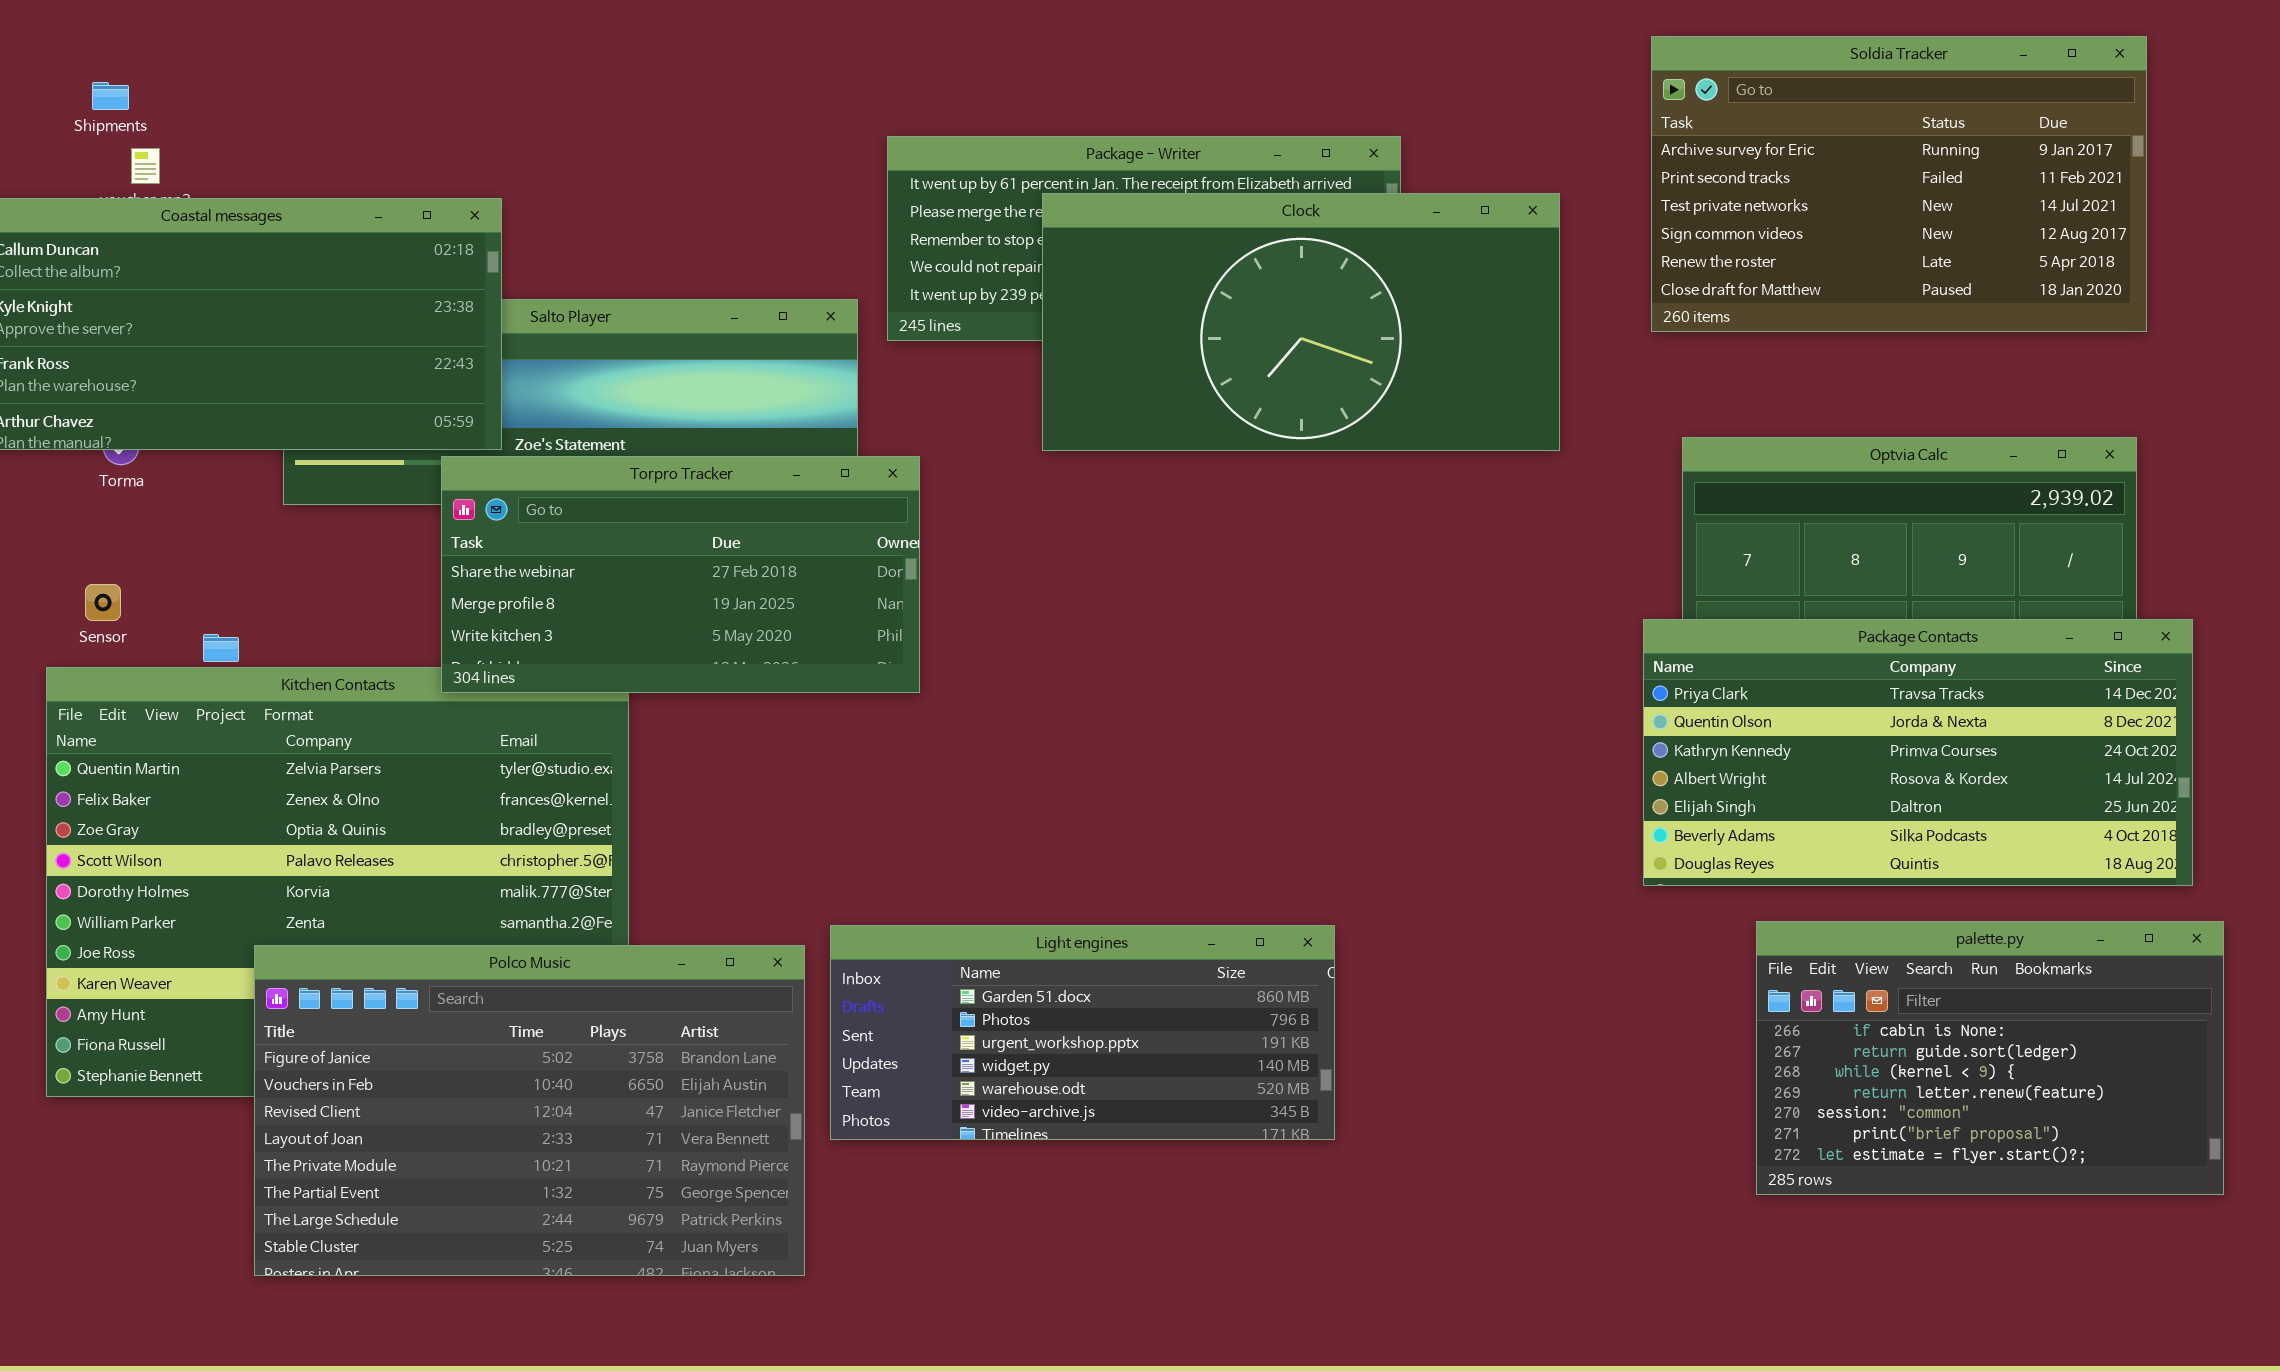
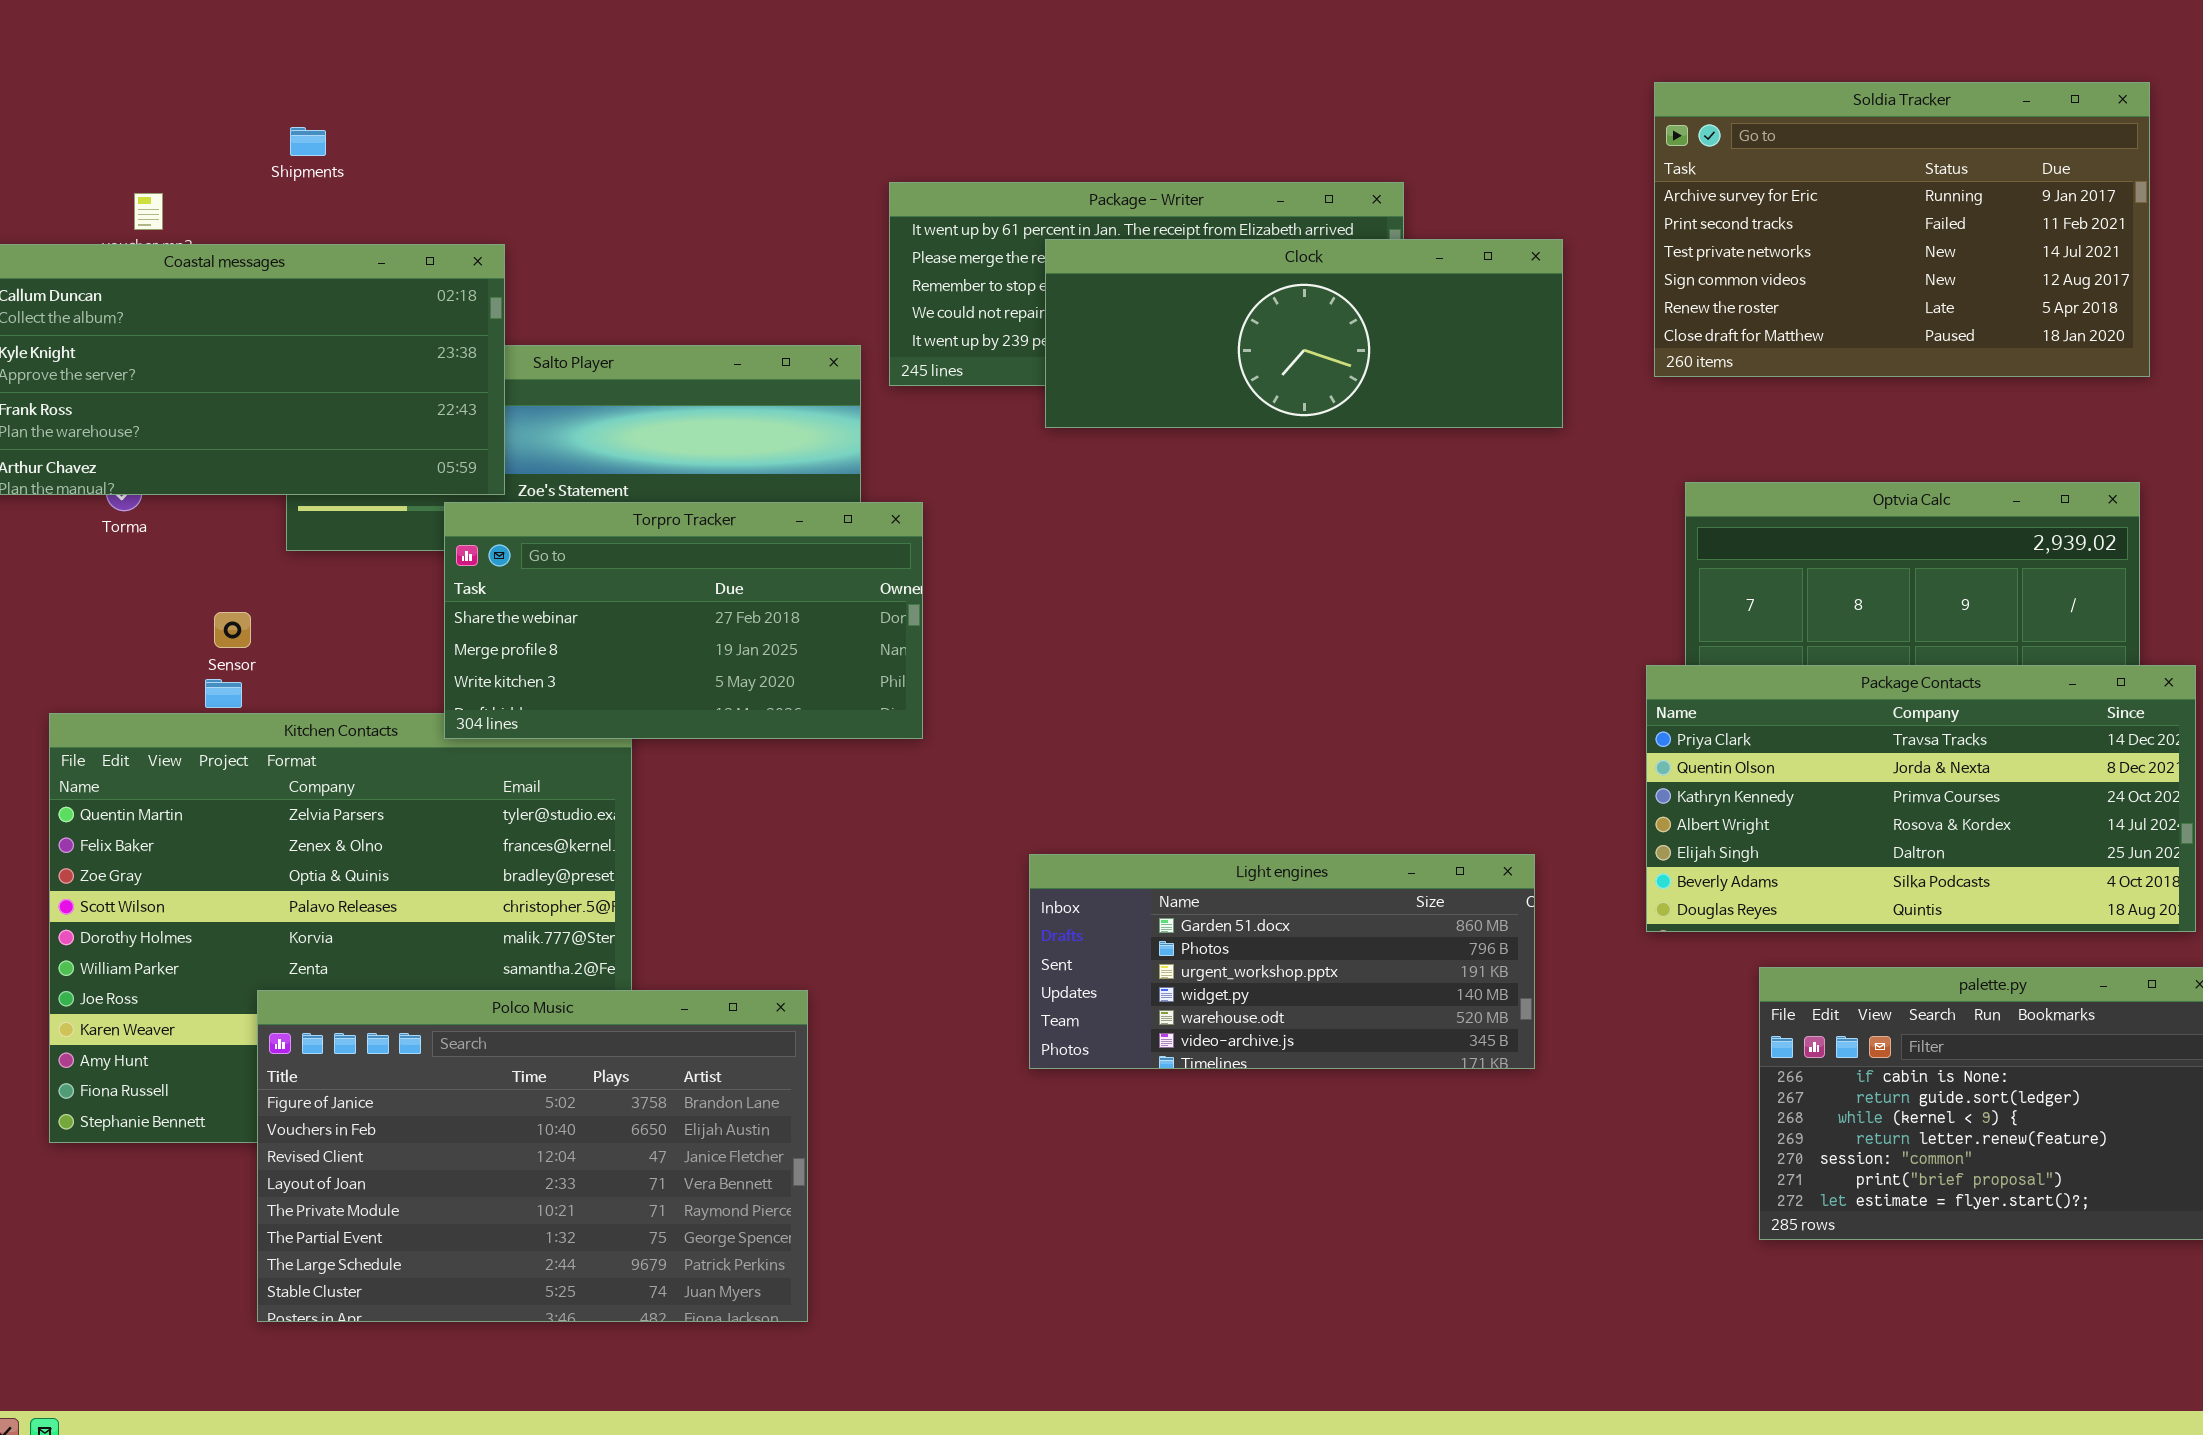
Shipments: [92,82,129,110] -> [290,127,326,156], moved
Clock: [1042,193,1560,451] -> [1045,239,1563,428], resized
Sensor: [85,584,121,621] -> [214,612,251,648], moved
Light engines: [830,925,1335,1140] -> [1029,854,1535,1069], moved

